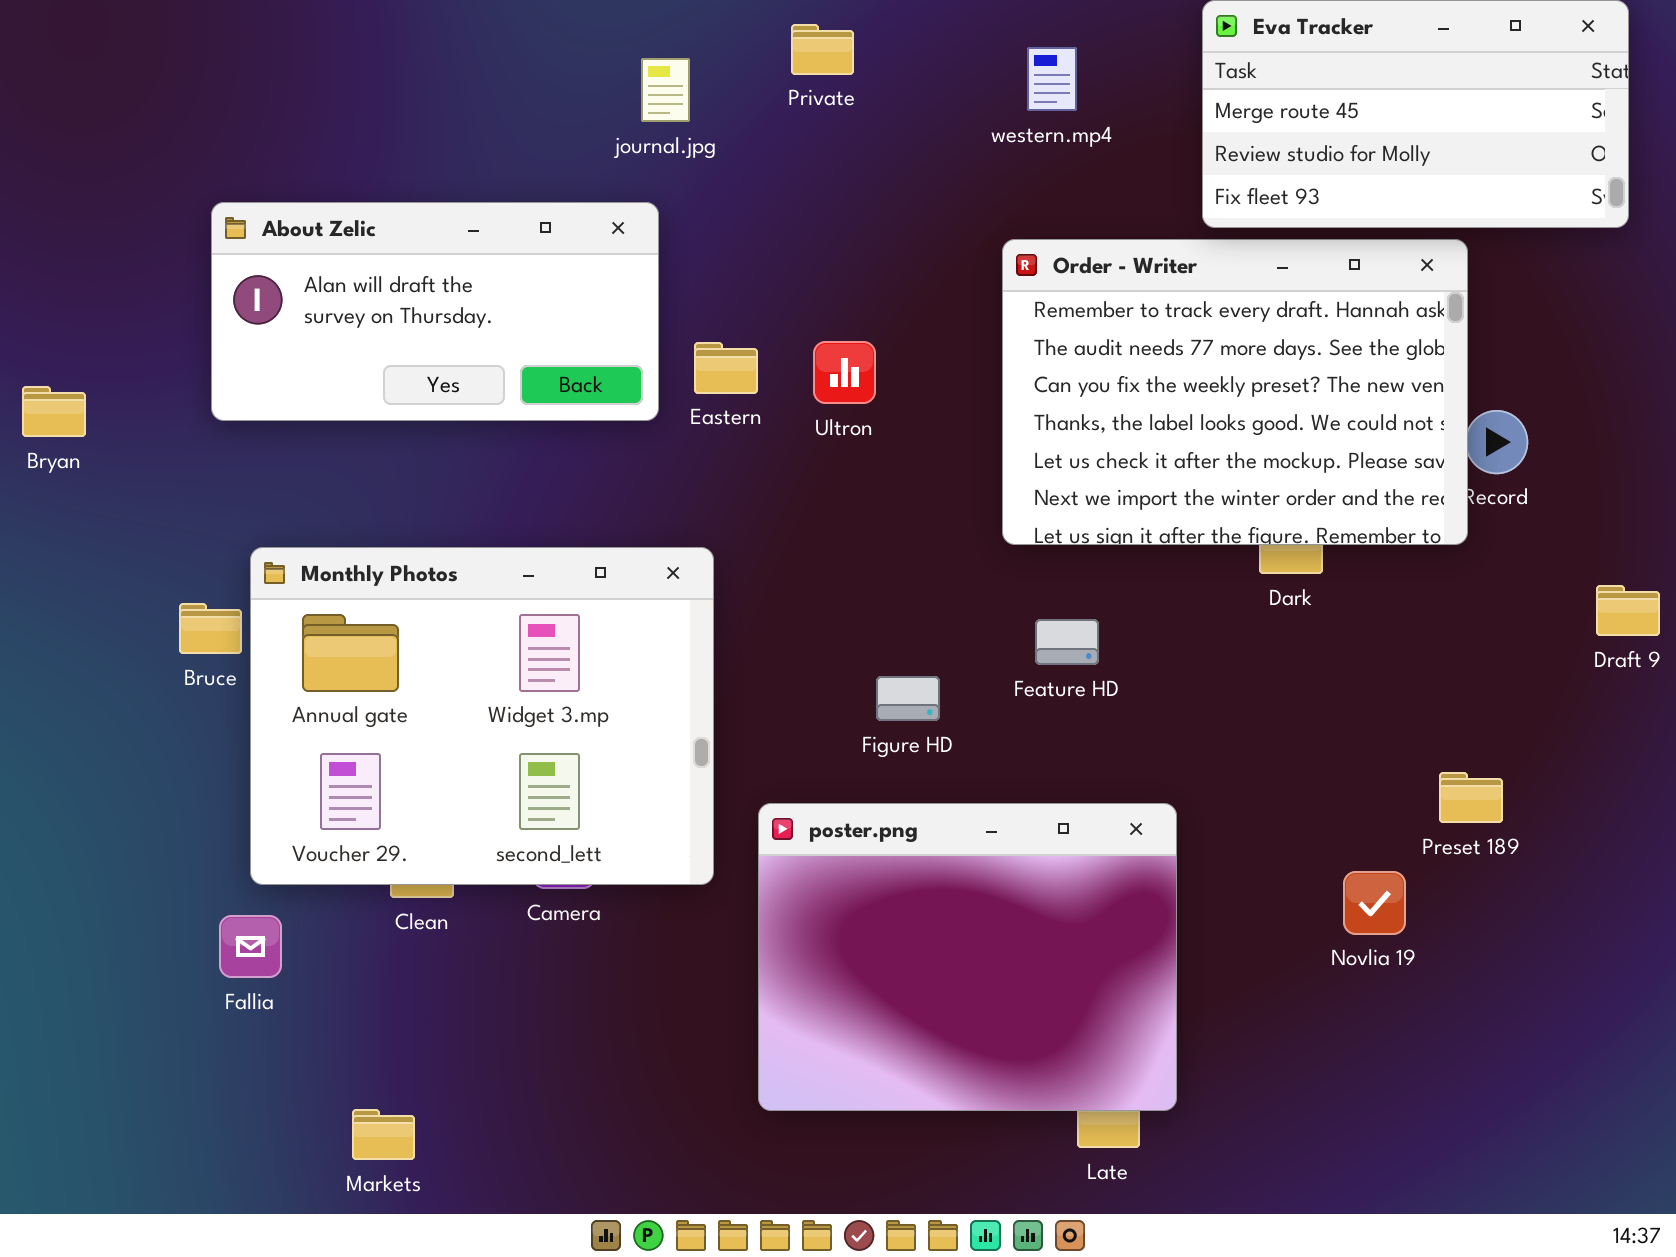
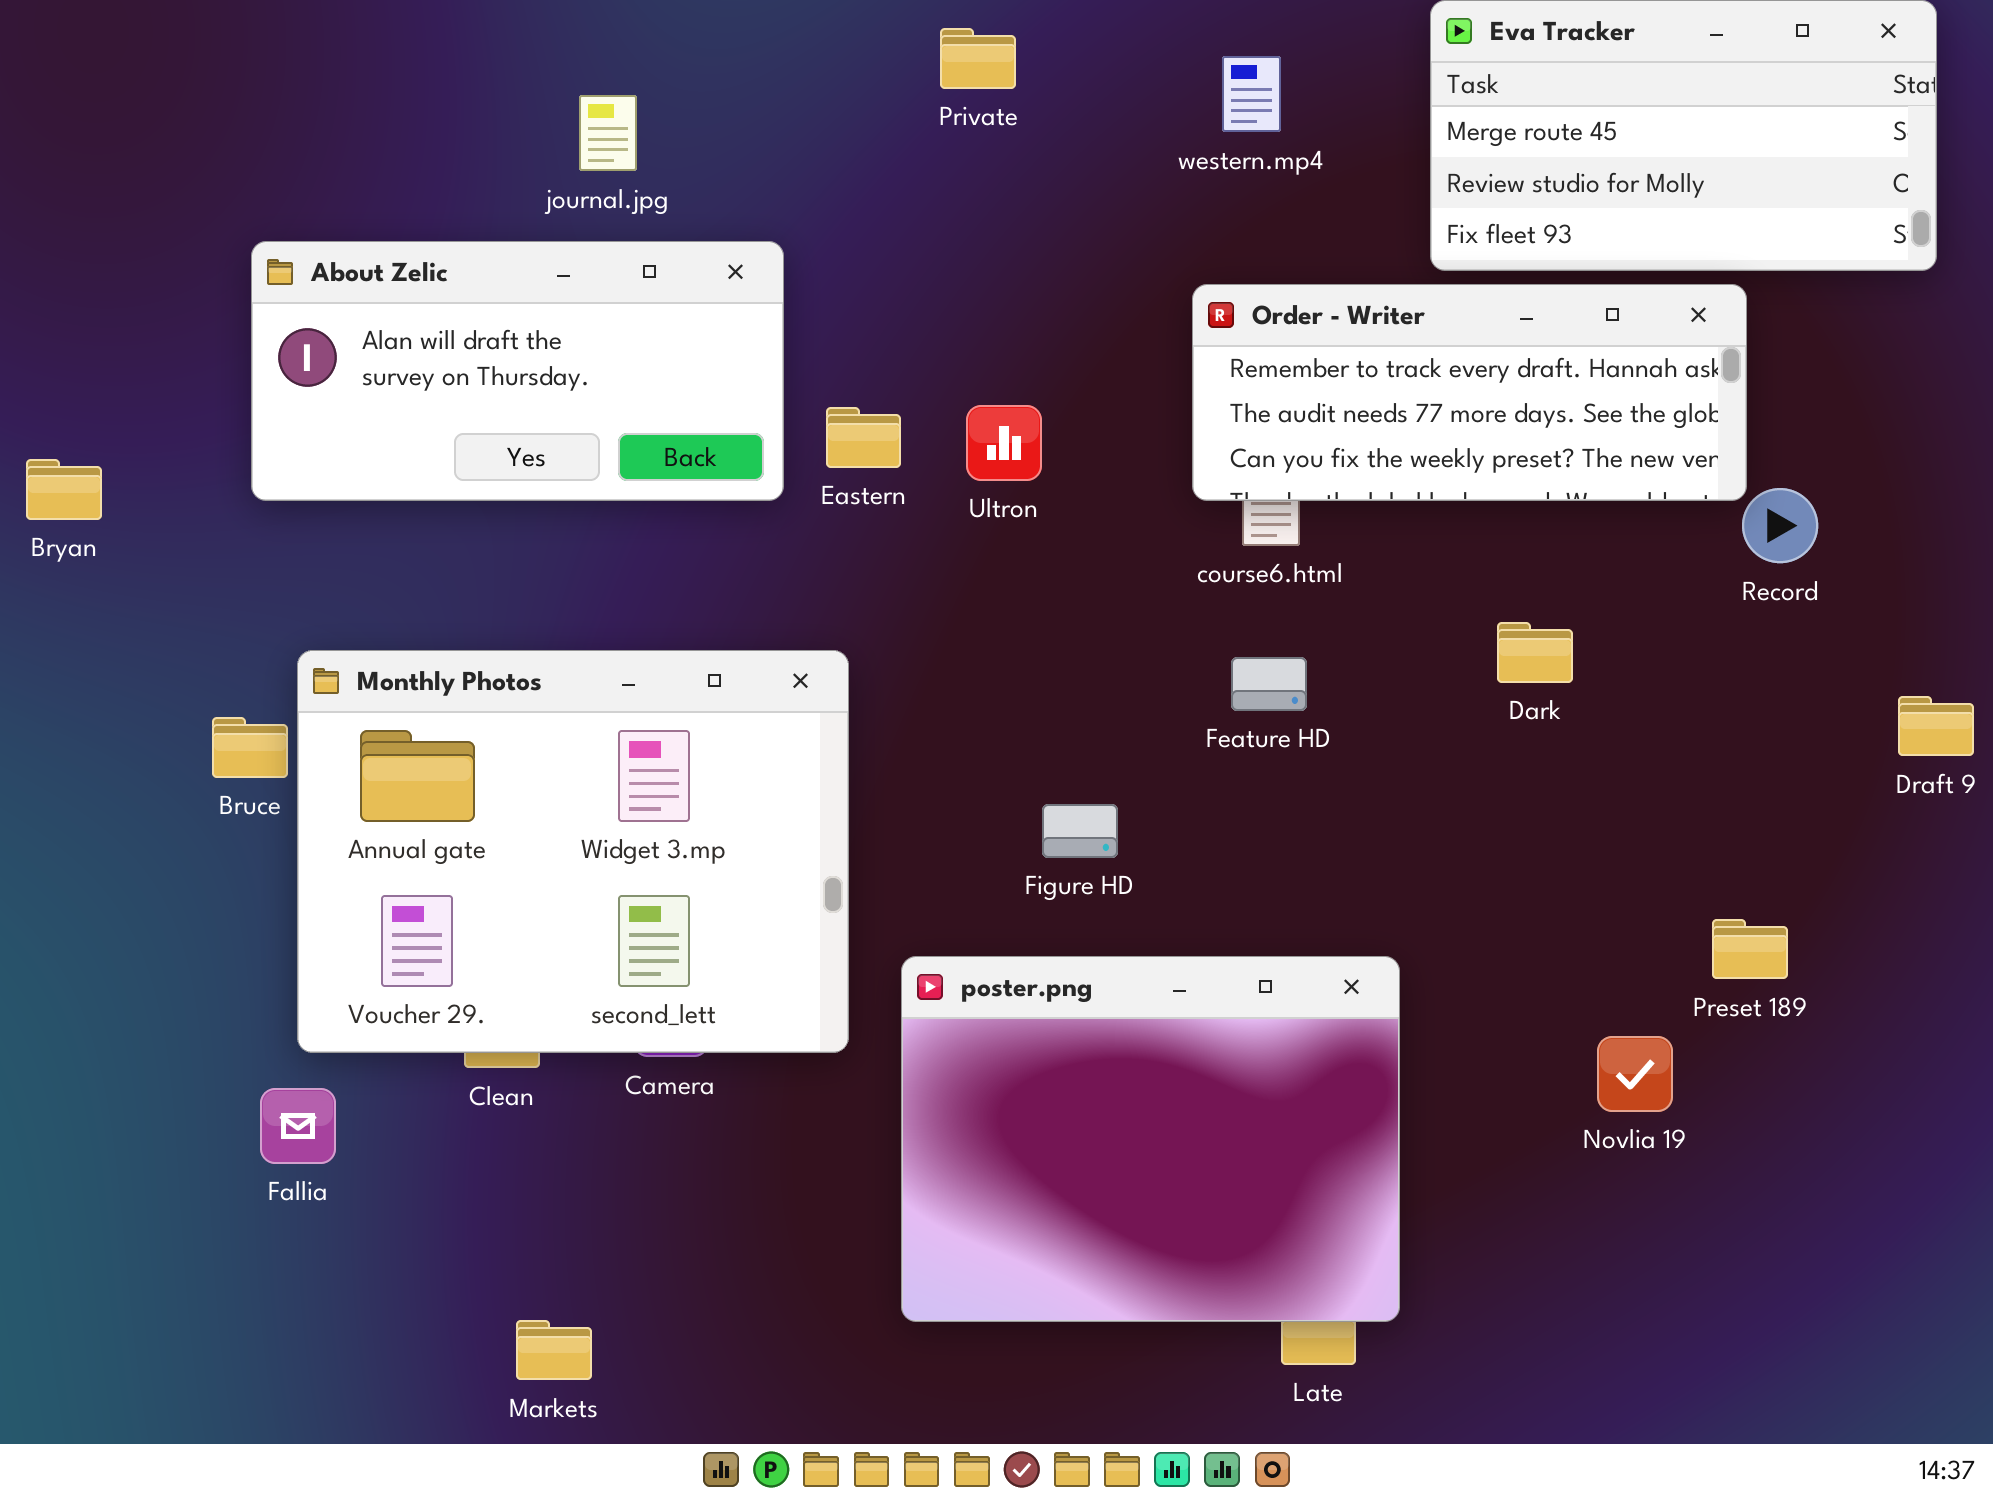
journal.jpg: [641,58,690,122] -> [579,95,637,171], moved
Order - Writer: [1002,239,1468,545] -> [1192,284,1747,501], resized
Feature HD: [1035,619,1099,665] -> [1231,657,1307,711], moved
Markets: [352,1109,415,1160] -> [516,1320,592,1380], moved

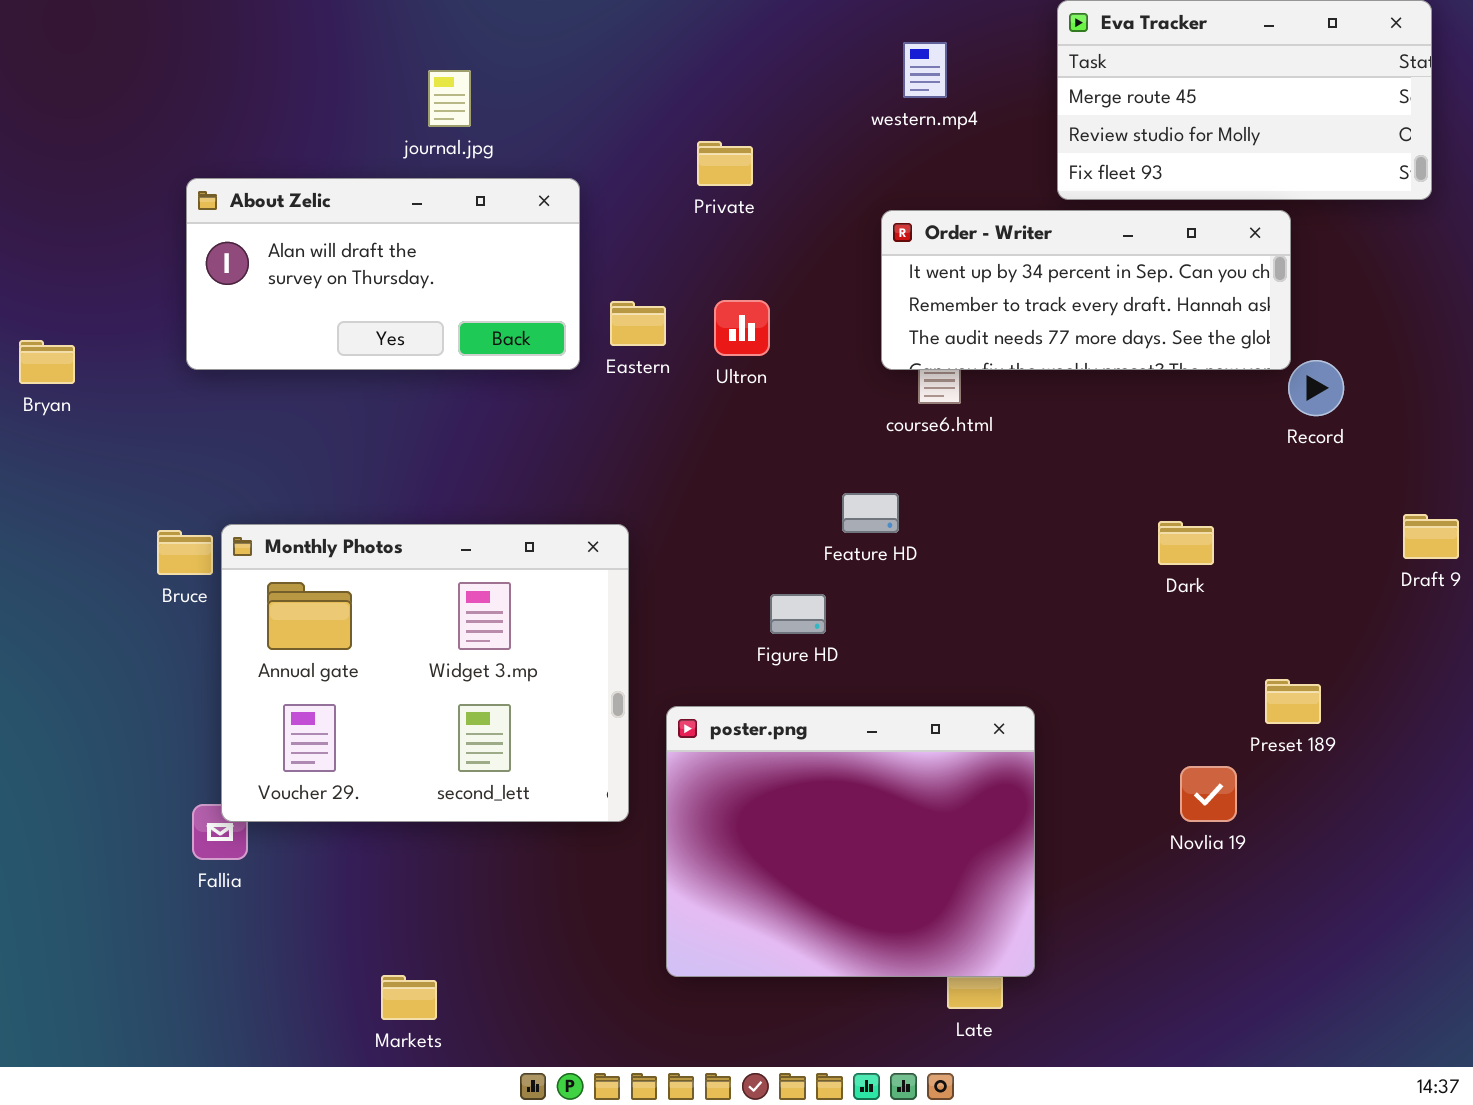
Private: [940,28,1016,89] -> [697,141,753,186], moved
Order - Writer: [1192,284,1747,501] -> [881,210,1291,370], scrolled up 1 row
Dark: [1497,622,1573,683] -> [1158,521,1214,565], moved
Monthly Photos: [297,650,849,1053] -> [221,524,629,822], moved
Feature HD: [1231,657,1307,711] -> [842,493,899,533], moved

